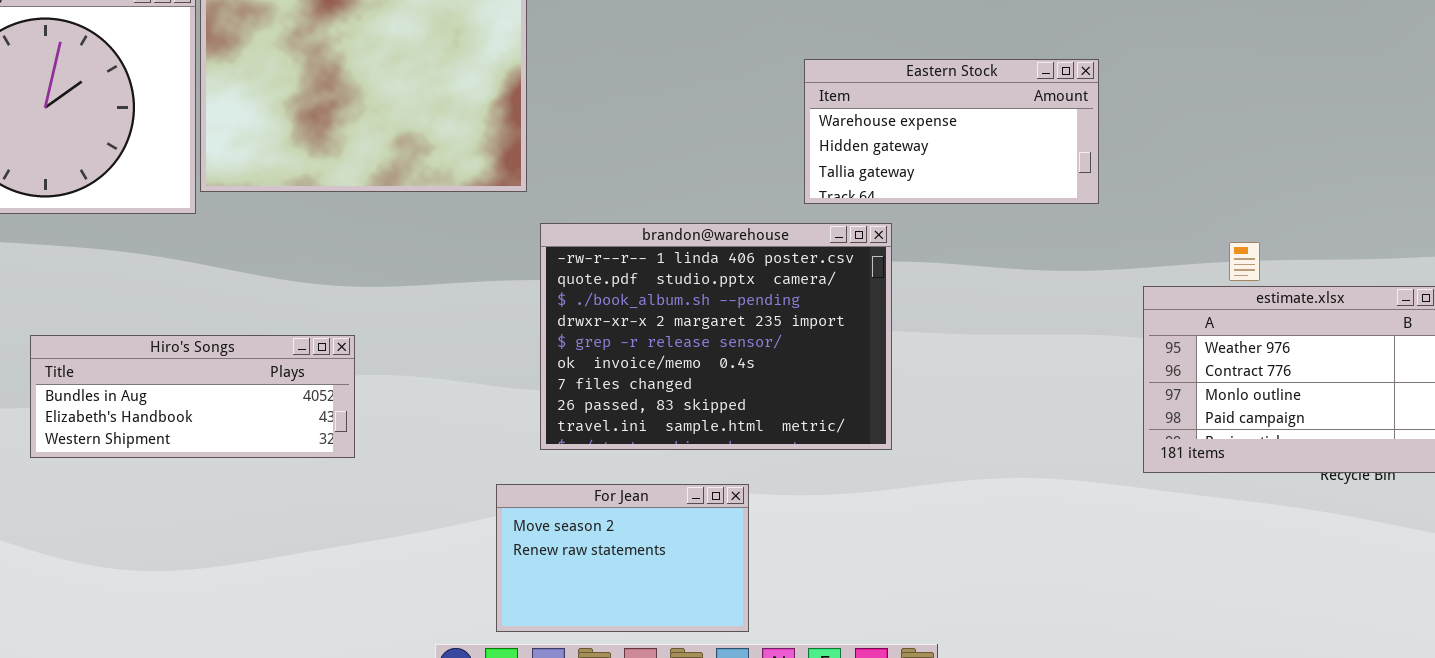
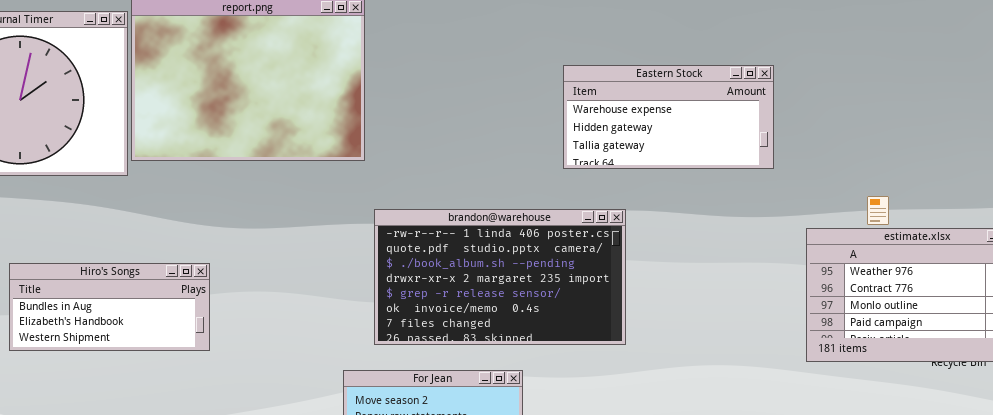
brandon@warehouse: [540,223,892,450] -> [374,209,626,345], resized
Hiro's Songs: [30,335,355,458] -> [9,263,210,351], resized

